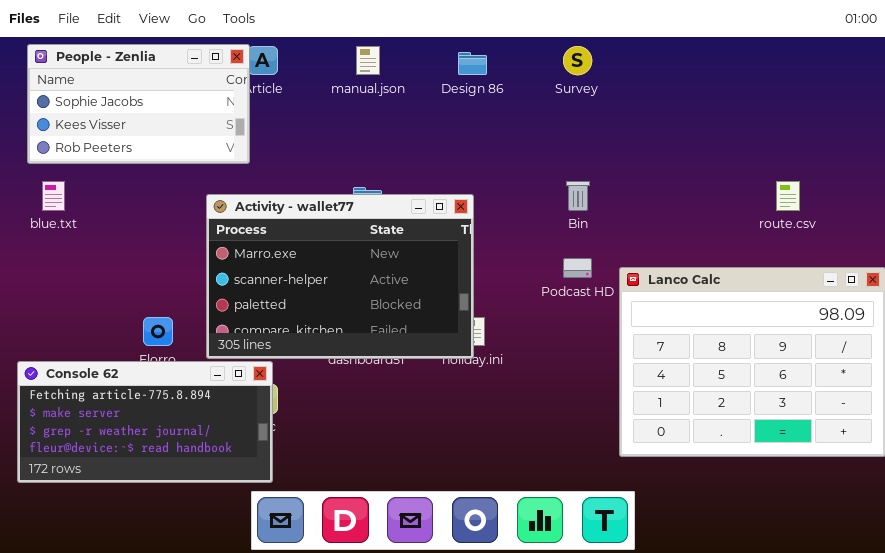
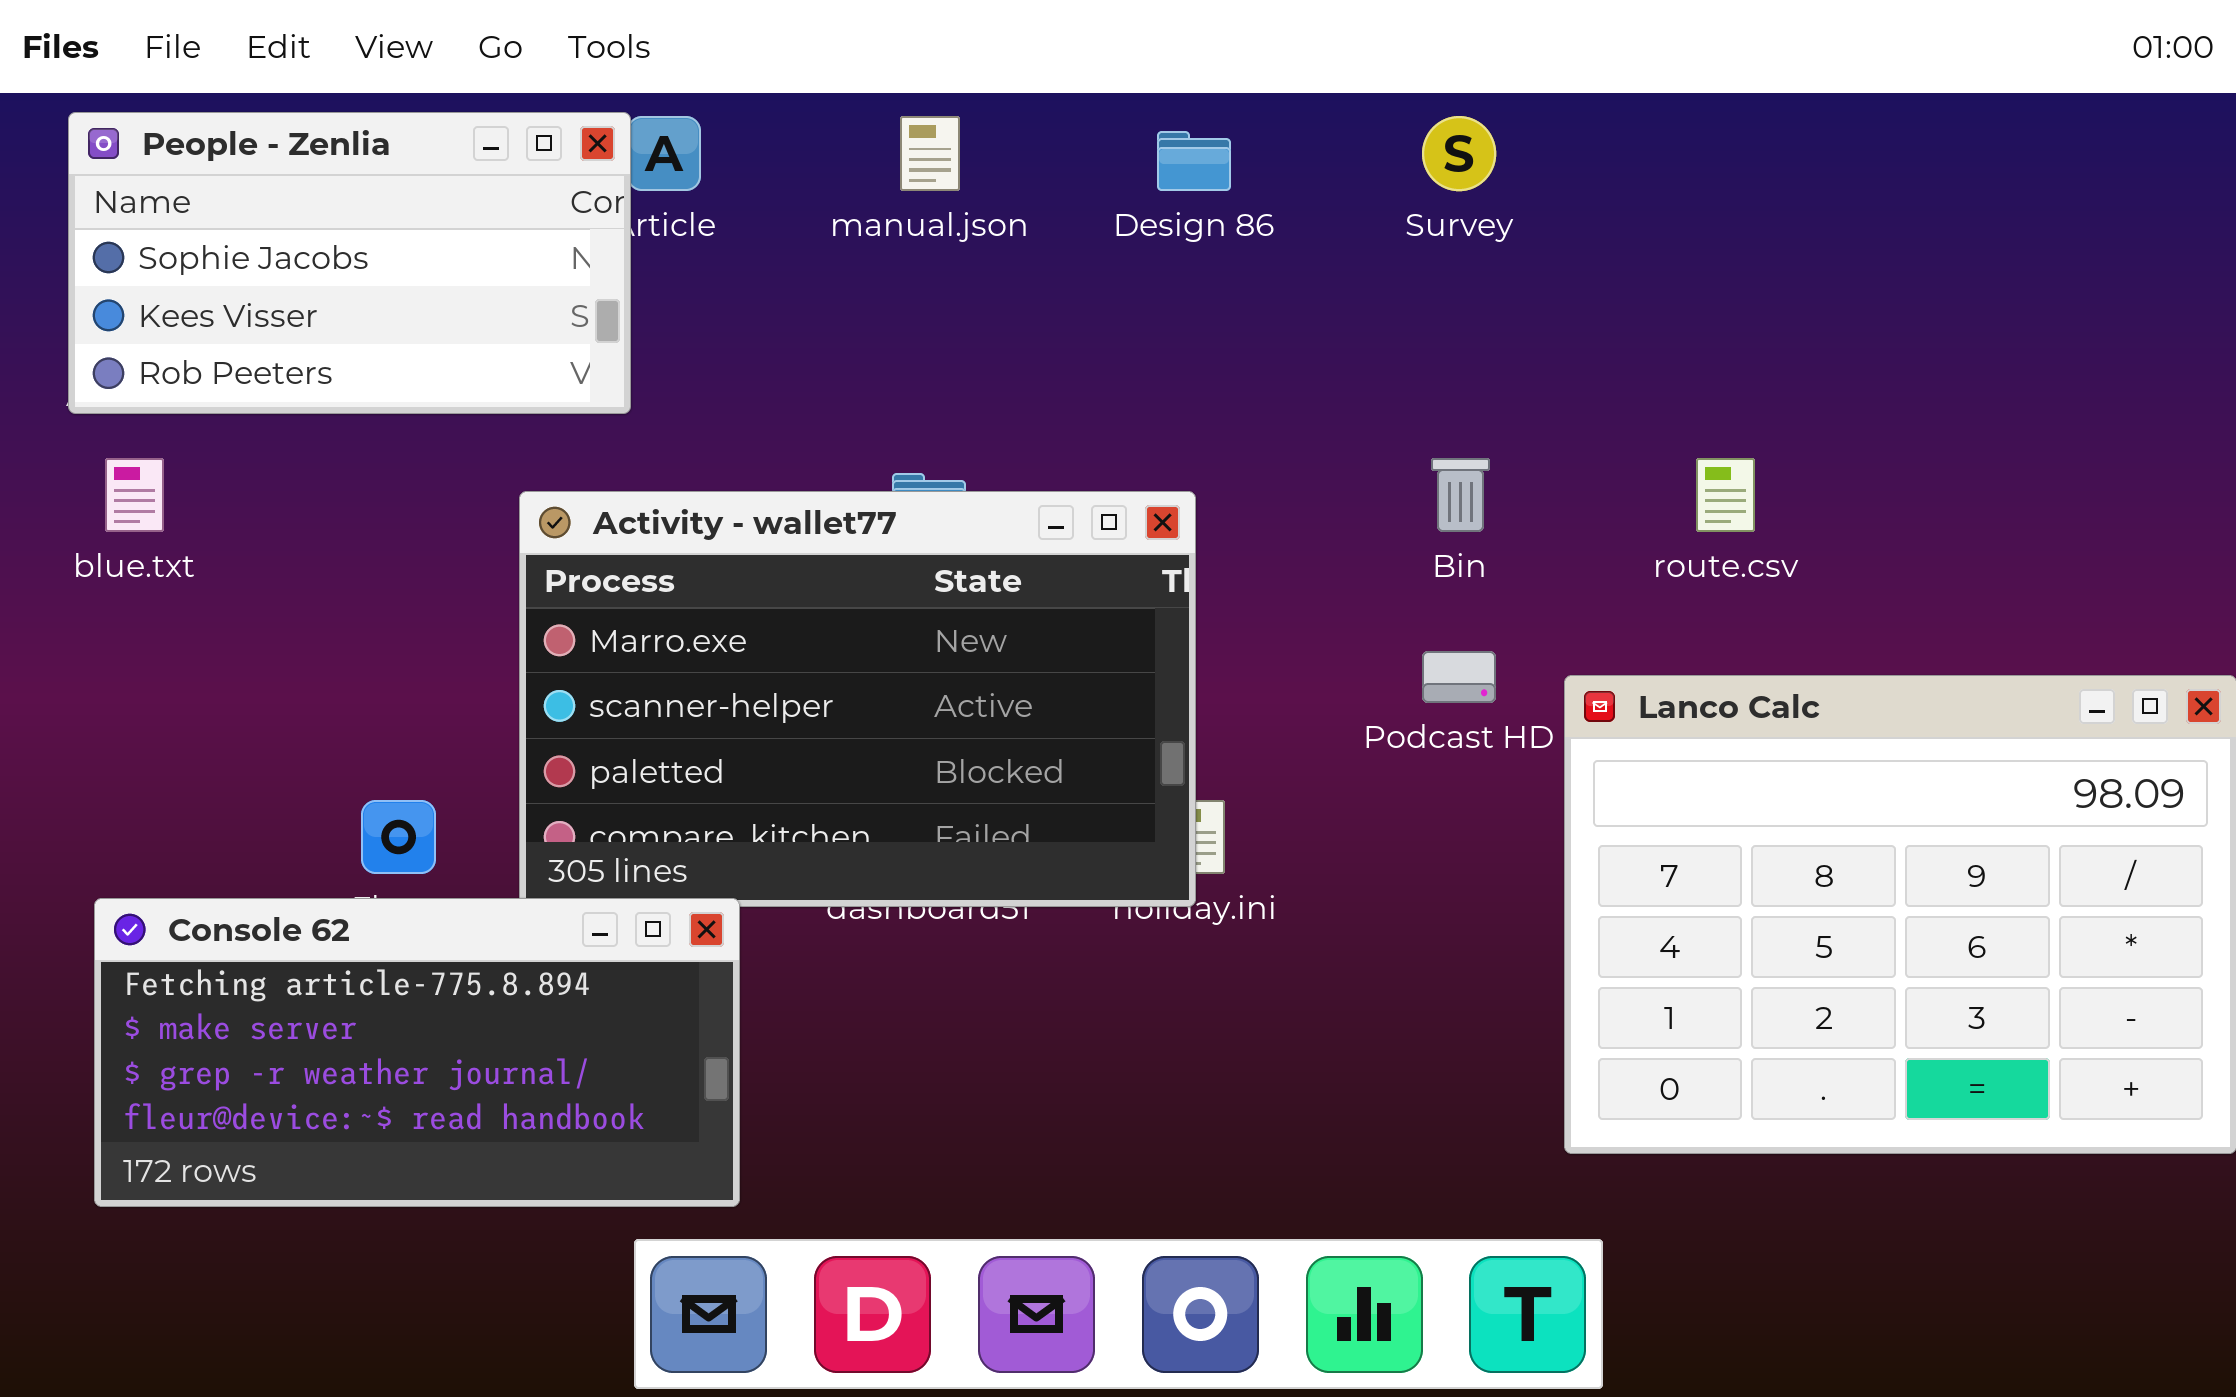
route.csv: [776,181,800,211] -> [1696,458,1755,532], moved
Console 62: [17,361,273,483] -> [94,898,740,1207], moved

